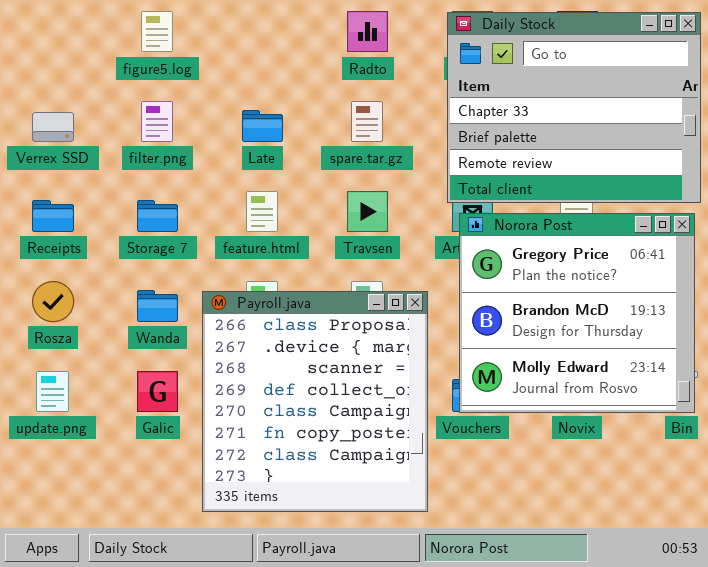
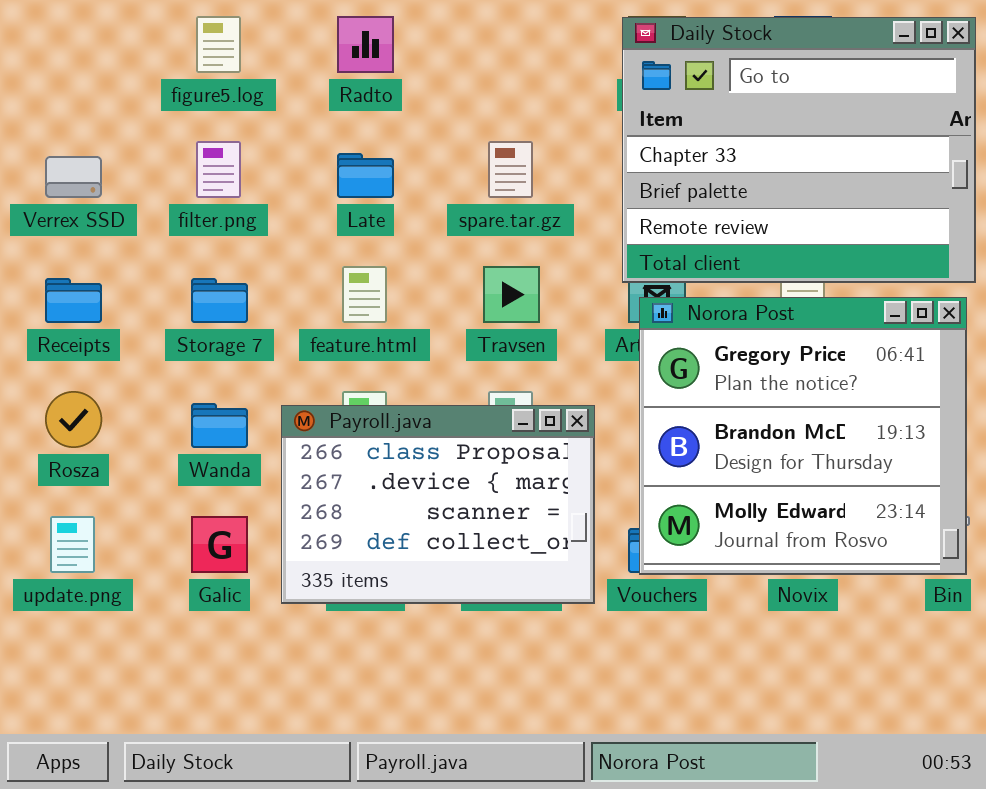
Radto: [347,11,388,52] -> [337,16,394,73], moved
Payroll.java: [202,291,428,512] -> [281,405,595,604], resized

